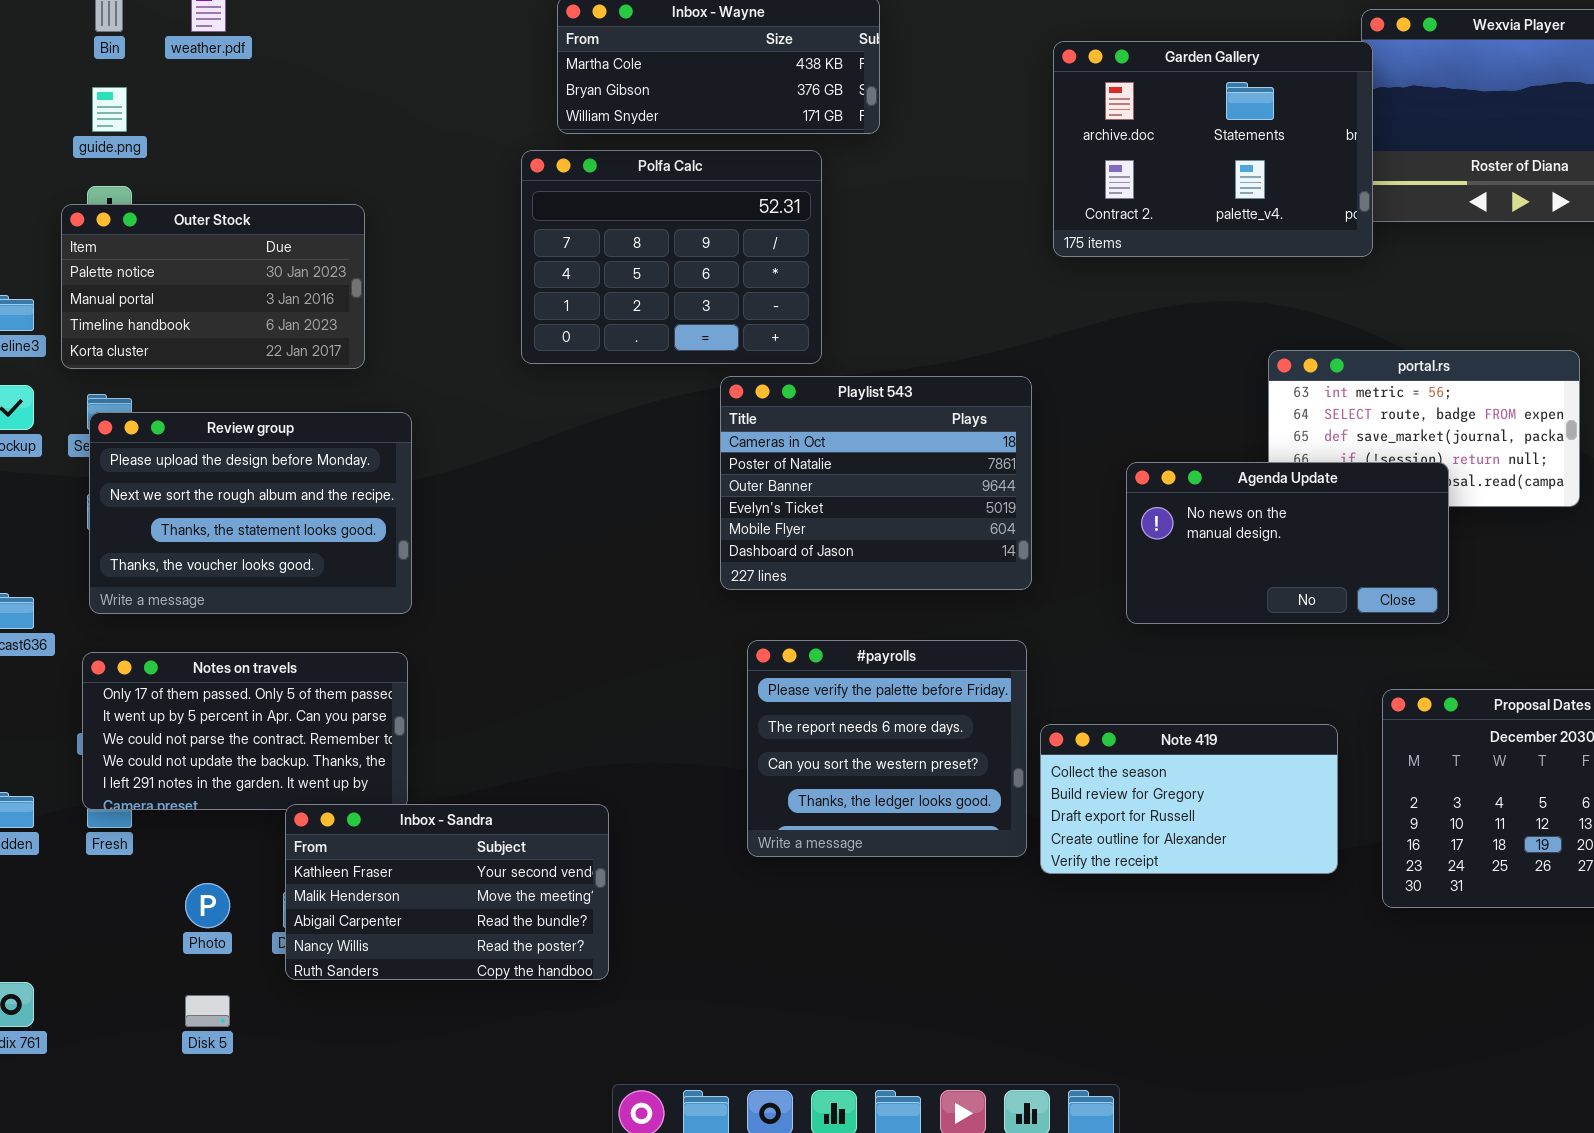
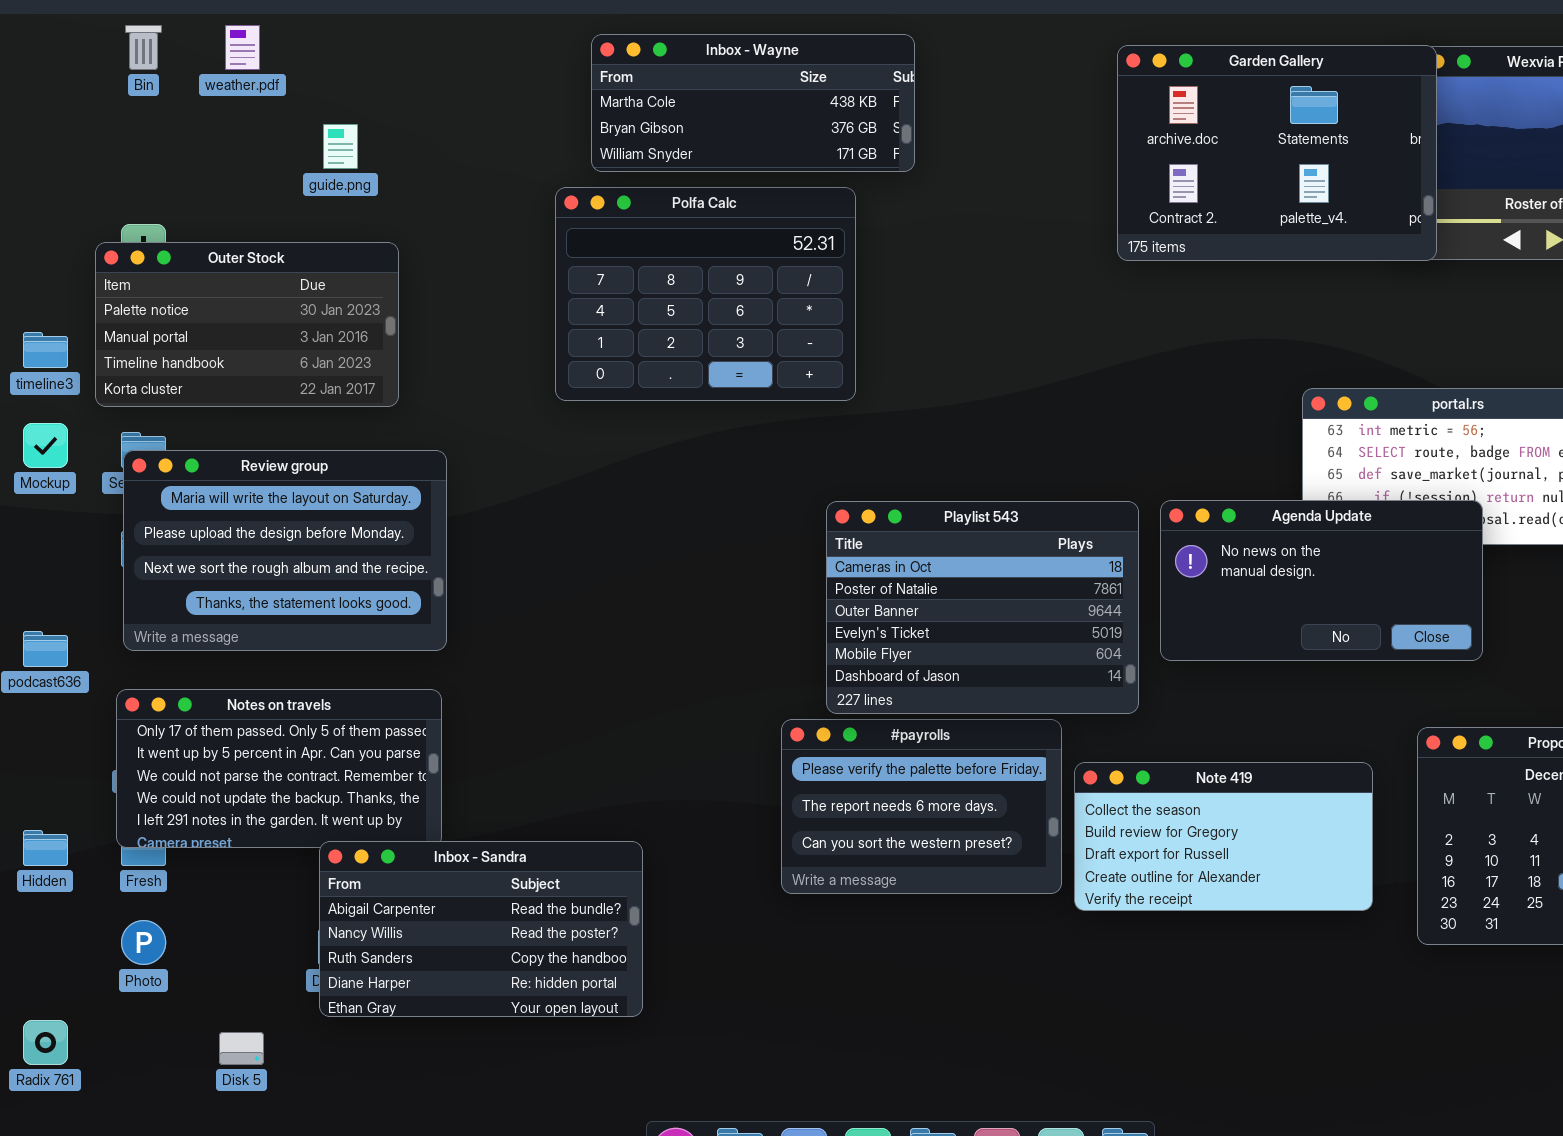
Garden Gallery: [1053,41,1373,257] -> [1117,45,1437,261], moved
guide.png: [92,87,127,132] -> [323,124,358,169], moved
Playlist 543: [720,376,1032,590] -> [826,501,1139,714], moved
Review group: [89,412,412,614] -> [123,450,447,651], scrolled up 1 row
#payrolls: [747,640,1027,857] -> [781,719,1062,894], resized
Inbox - Sandra: [285,804,609,980] -> [319,841,643,1017], scrolled down 2 rows
Photo: [185,883,230,928] -> [121,920,166,965], moved

